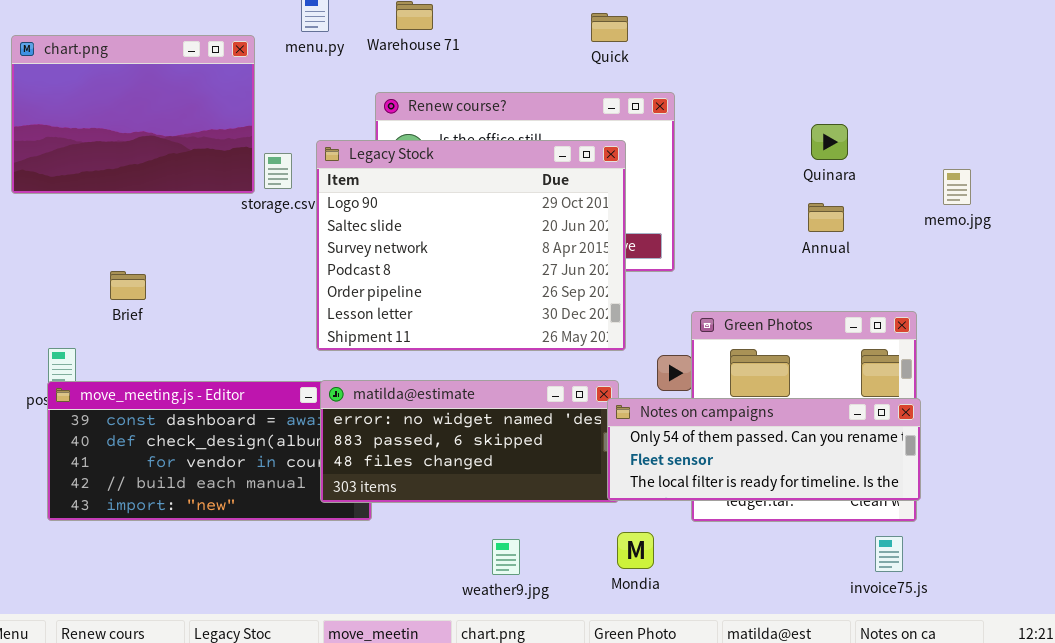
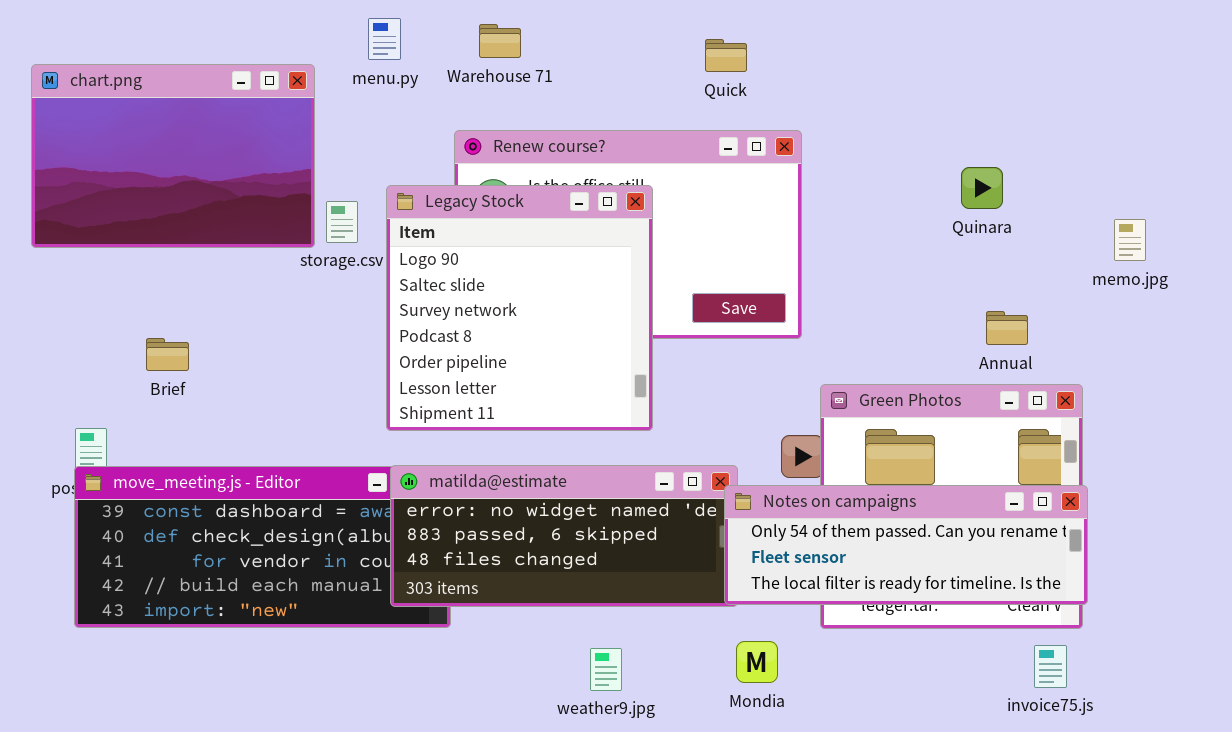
Legacy Stock: [316,140,626,351] -> [386,185,653,431], resized
Annual: [808,203,844,232] -> [986,311,1028,345], moved

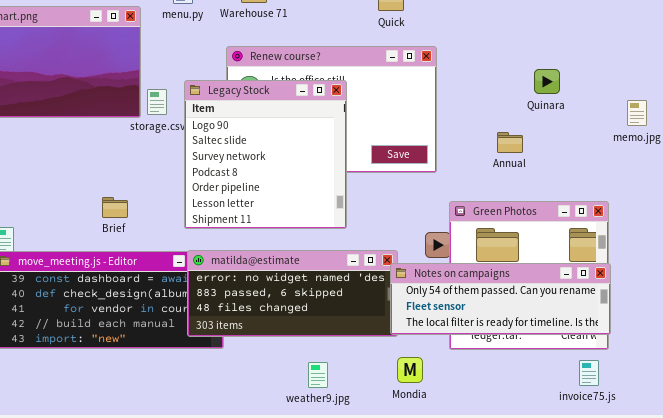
Annual: [986,311,1028,345] -> [497,132,523,153], moved
Brief: [146,338,189,371] -> [102,197,128,218], moved

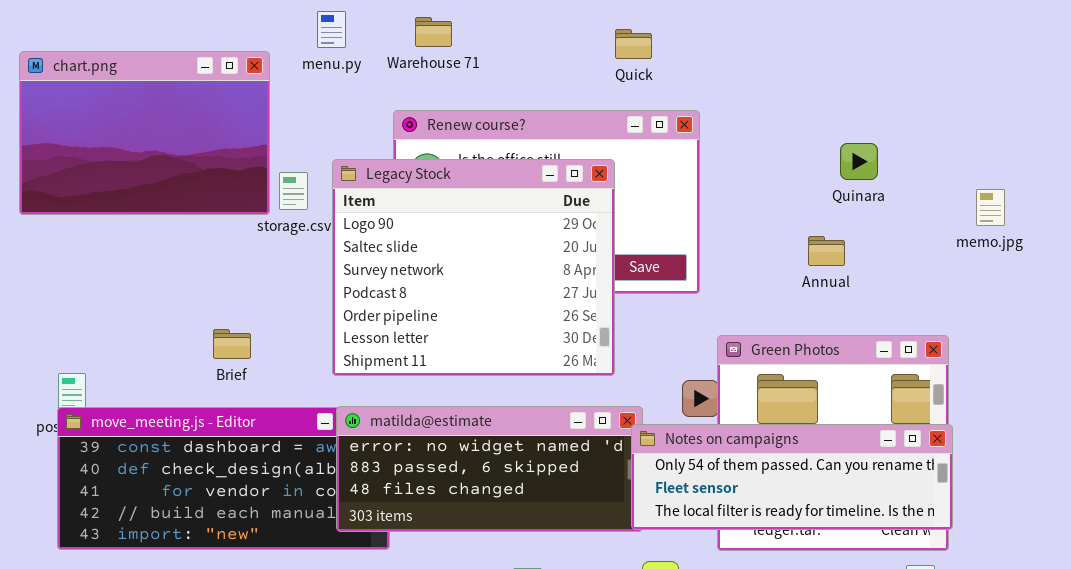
Legacy Stock: [184,80,347,229] -> [332,159,615,376], resized
Annual: [497,132,523,153] -> [808,236,845,266], moved

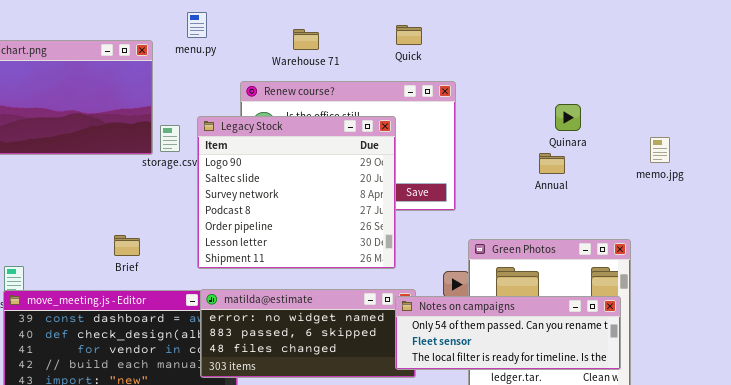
Warehouse 71: [415,17,452,47] -> [293,29,319,50], moved
Annual: [808,236,845,266] -> [539,153,565,174], moved
Notes on campaigns: [631,424,953,530] -> [395,296,621,370], moved

